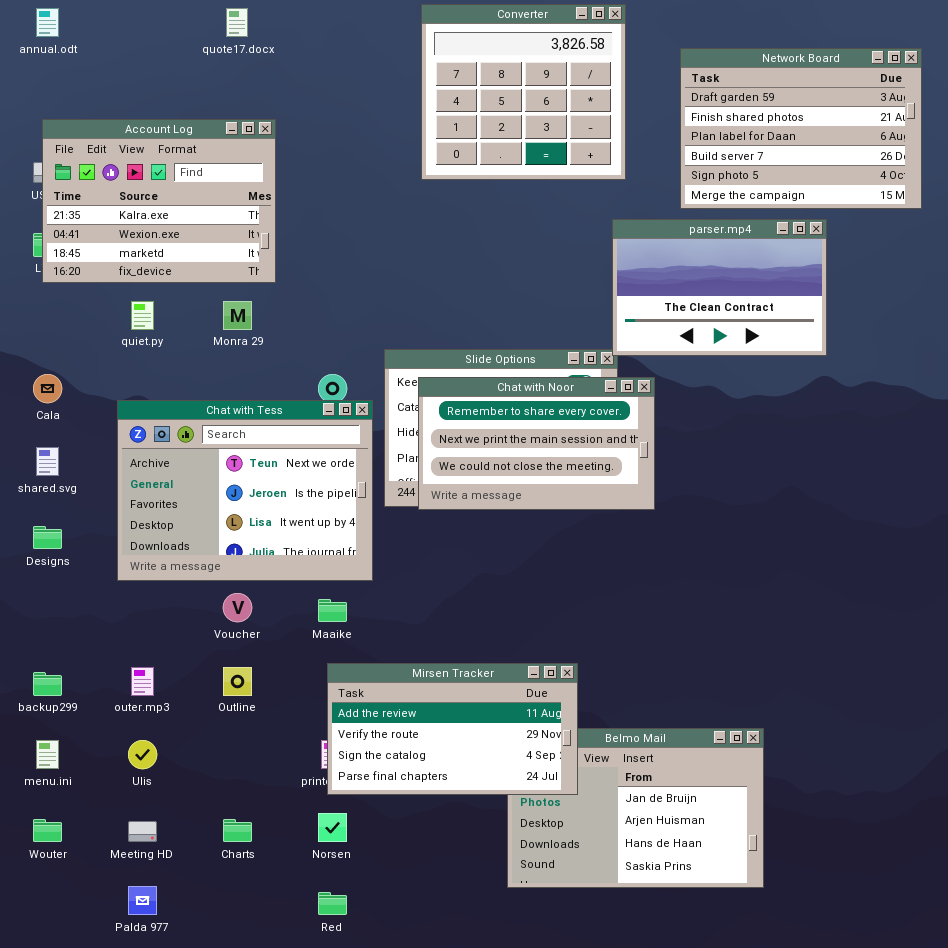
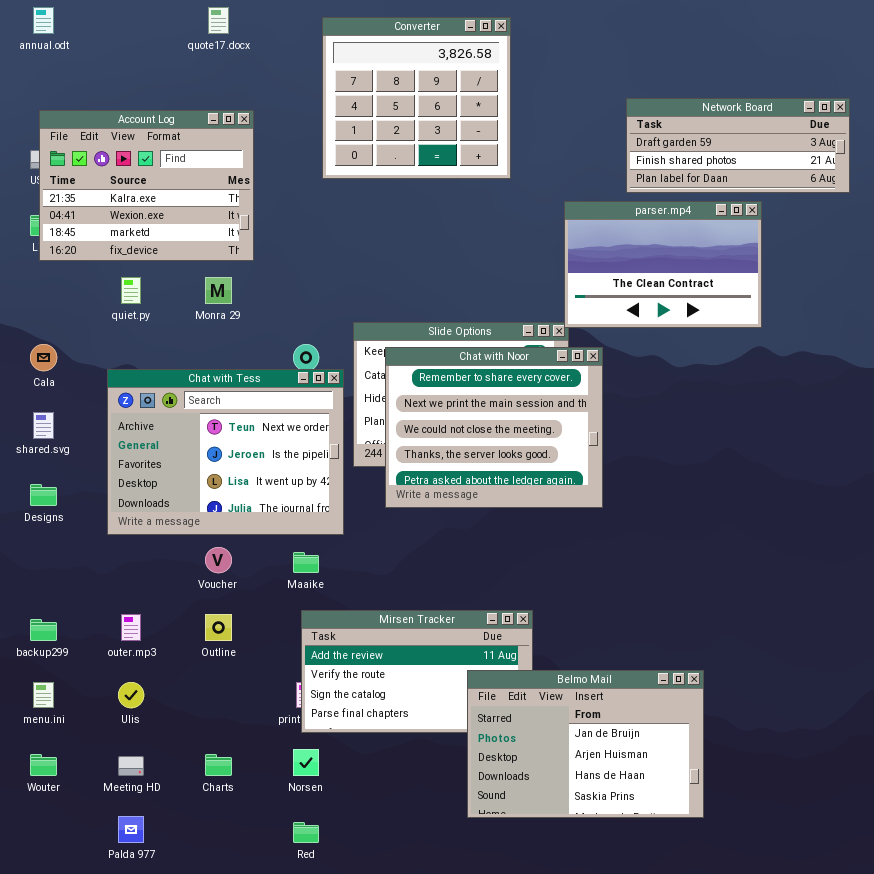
Converter: [421,4,626,180] -> [322,17,511,179], moved
Network Board: [680,48,922,209] -> [626,98,850,193], resized
Chat with Noor: [418,377,655,510] -> [385,347,603,508], resized
Belmo Mail: [507,728,764,888] -> [467,670,704,818], raised

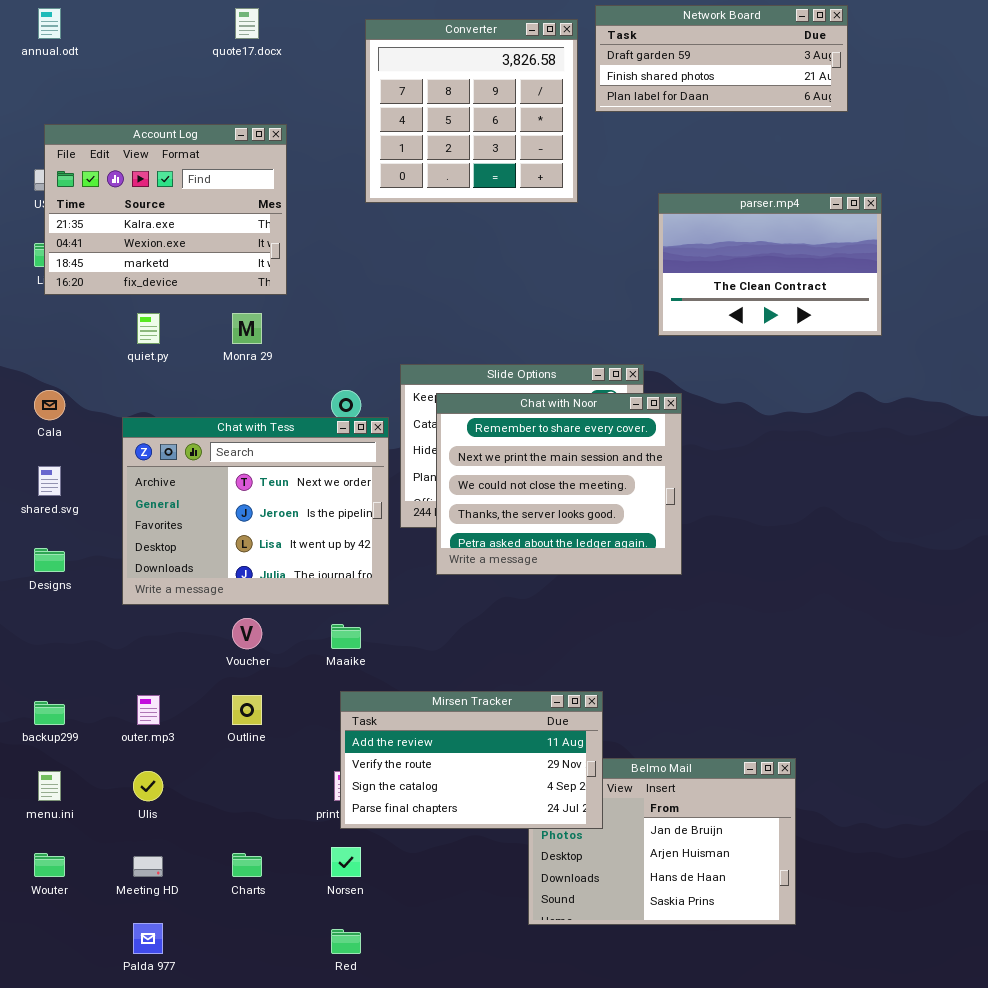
Network Board: [626,98,850,193] -> [595,5,848,112], moved
parser.mp4: [564,201,762,328] -> [658,193,882,336], moved
Mirsen Tracker: [301,610,533,733] -> [340,691,603,829], raised

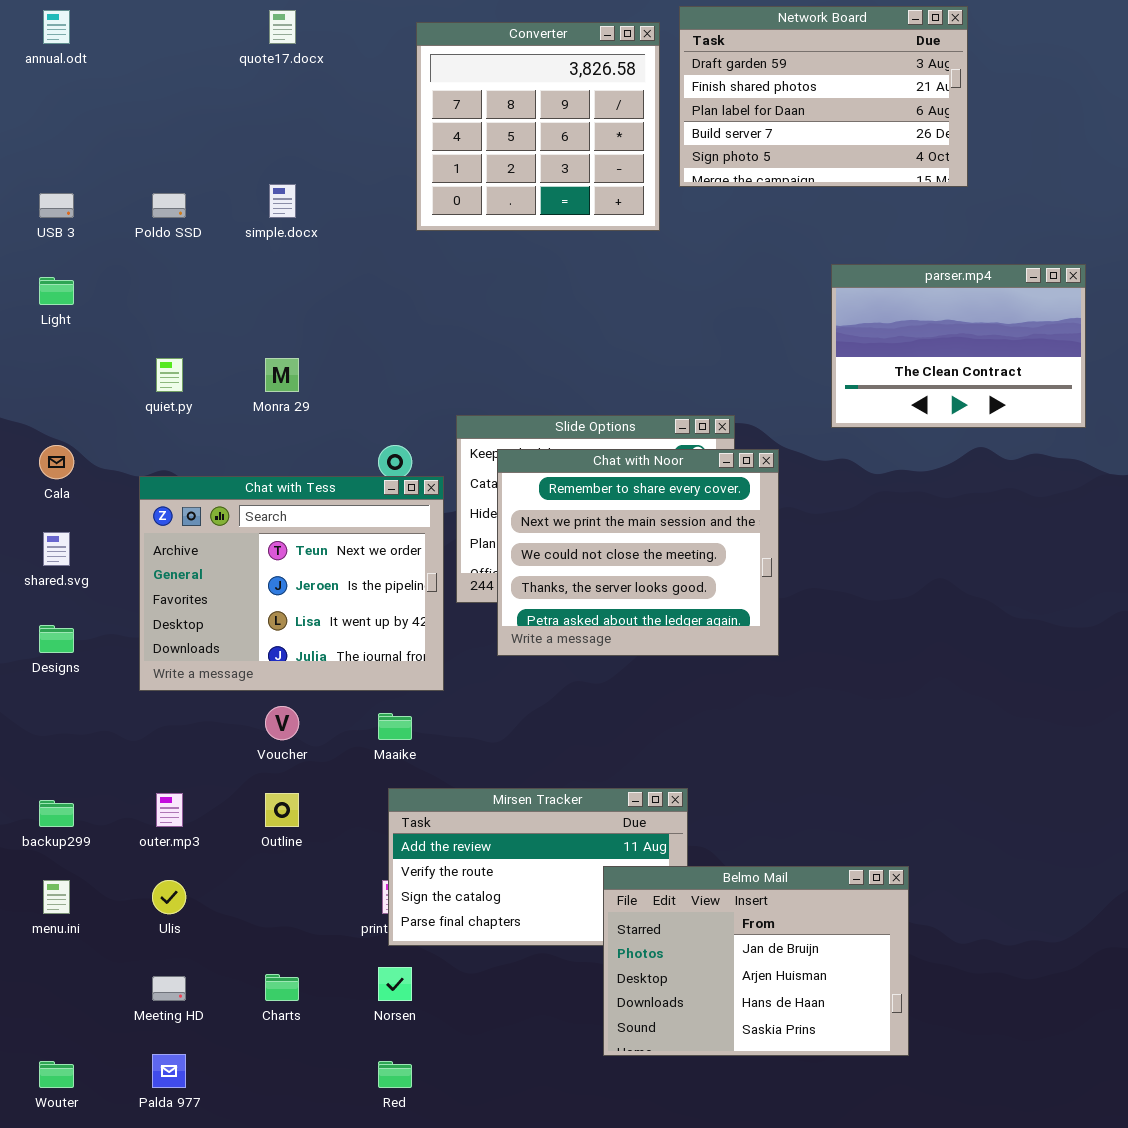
Network Board: [595,5,848,112] -> [679,6,968,187], resized
Account Log: [44,124,287,295] -> none, closed
parser.mp4: [658,193,882,336] -> [831,264,1086,428], moved
Belmo Mail: [528,758,796,925] -> [603,866,909,1056], raised
Wouter: [34,853,65,877] -> [39,1061,74,1088], moved

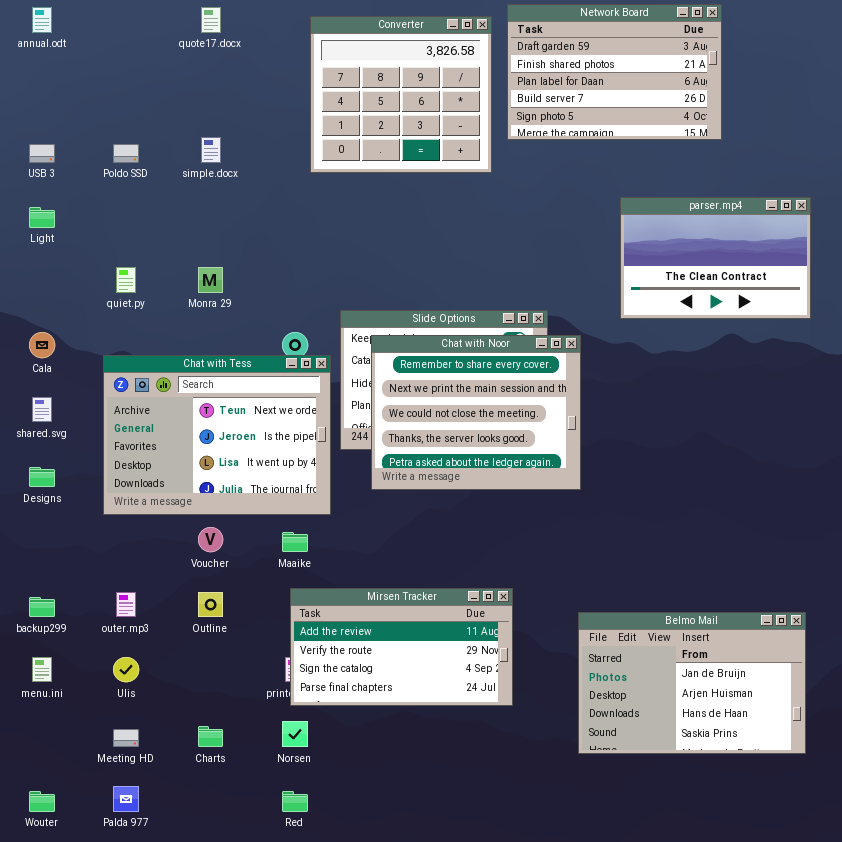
Belmo Mail: [603,866,909,1056] -> [578,612,806,754], moved

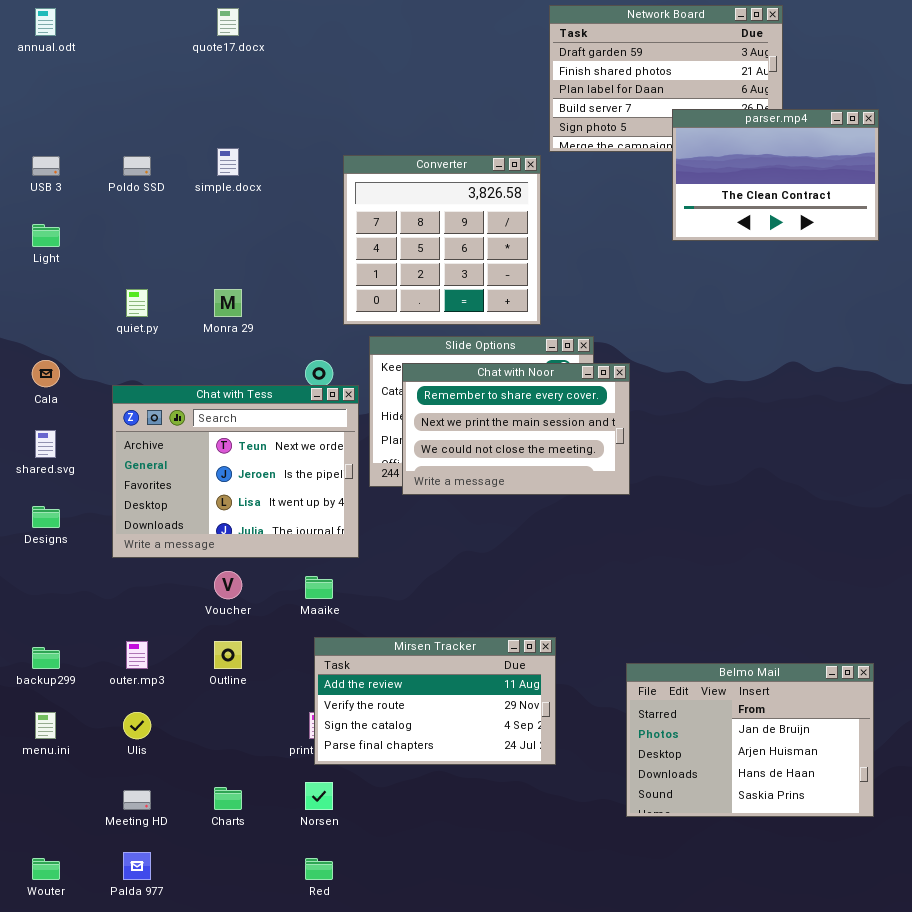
Converter: [310,16,492,173] -> [343,155,541,325], moved
parser.mp4: [620,197,811,319] -> [672,109,879,241], moved
Chat with Noor: [371,335,581,490] -> [402,363,630,495], resized

